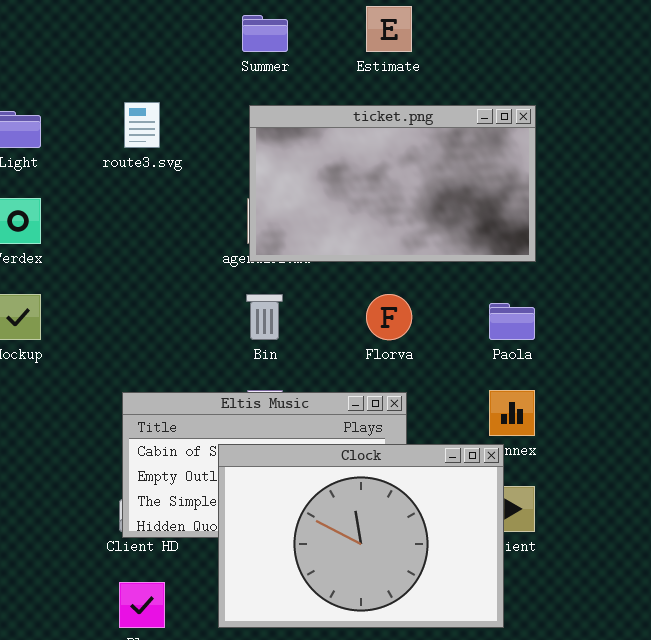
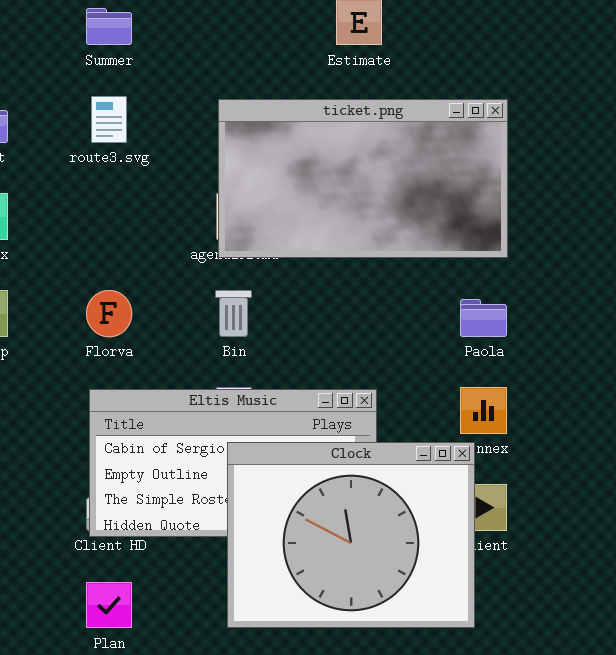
Summer: [242,15,288,52] -> [86,8,132,45], moved
Florva: [366,294,412,340] -> [86,290,132,337], moved
Clock: [218,444,504,628] -> [227,442,475,628], resized

